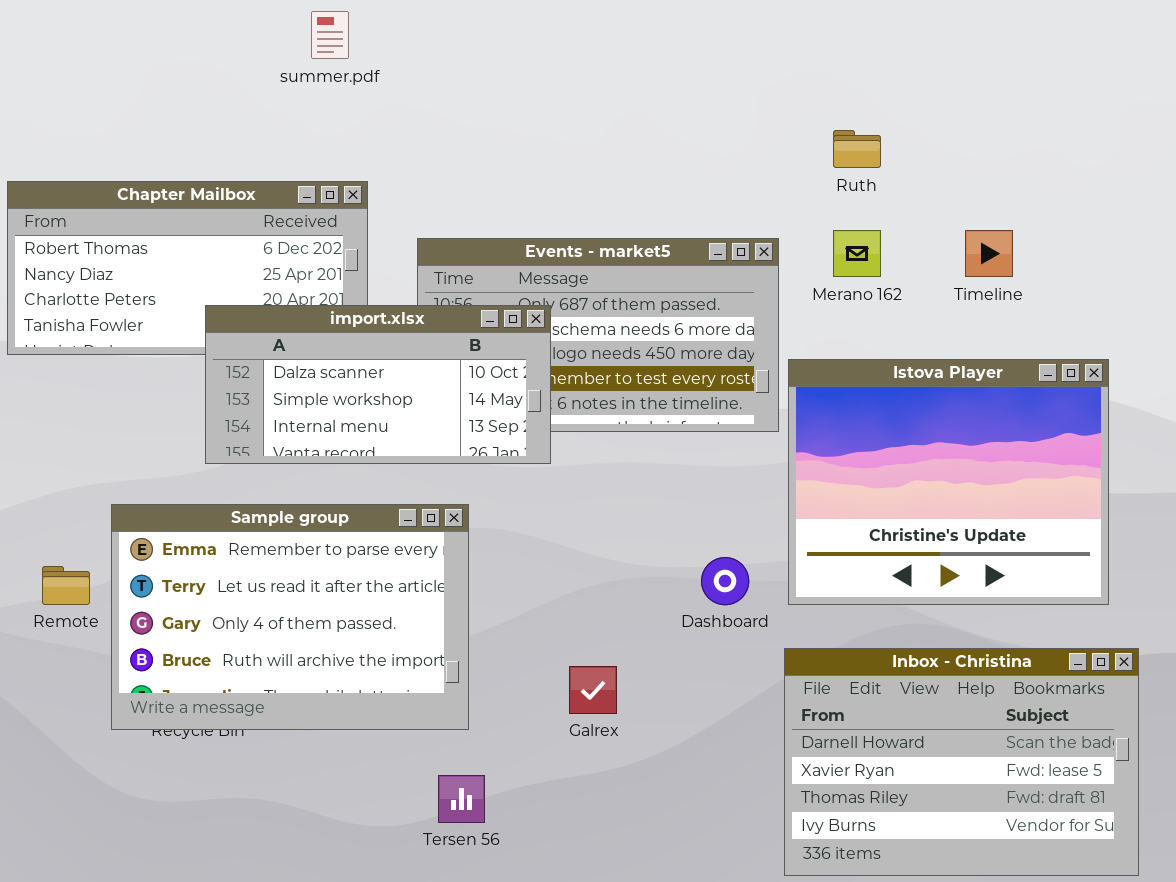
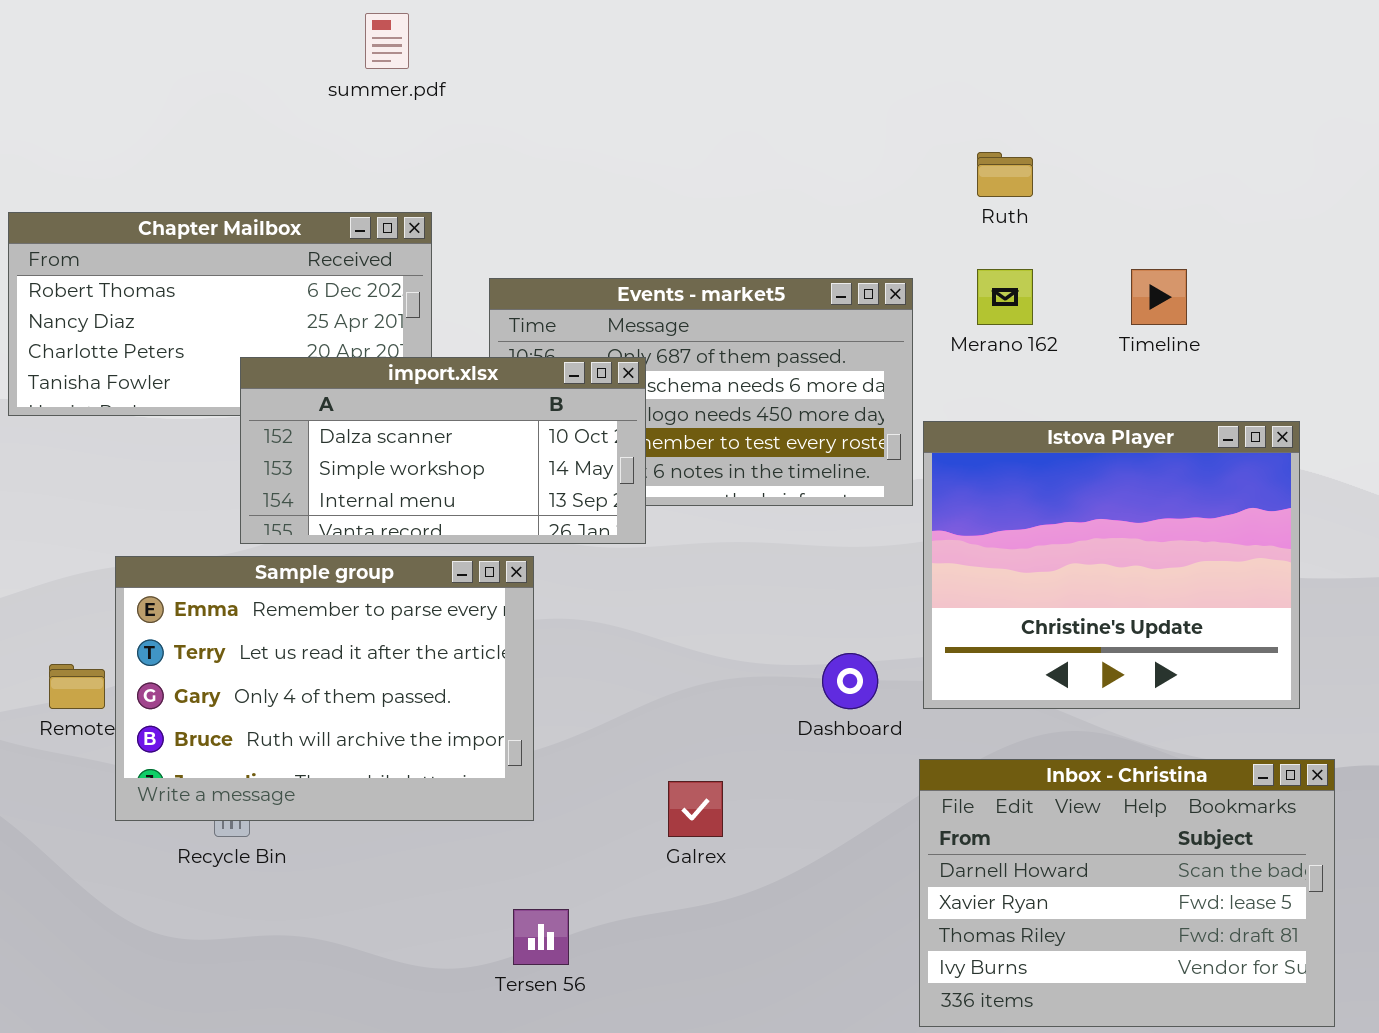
Sample group: [111,504,469,730] -> [115,556,534,821], moved

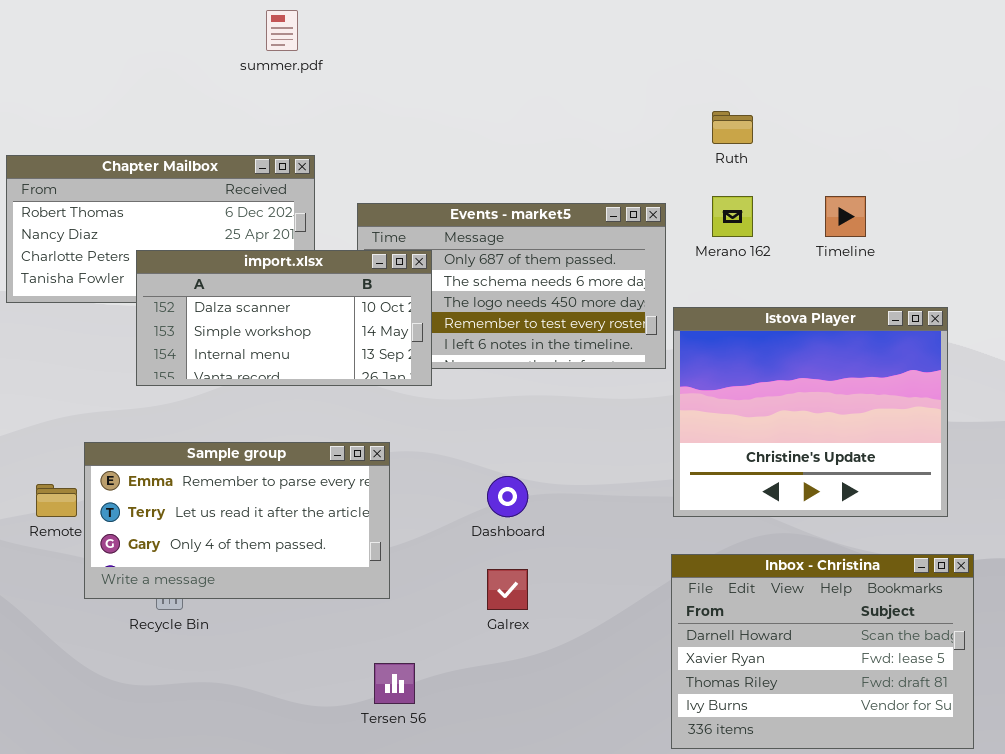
import.xlsx: [240,357,646,544] -> [136,250,432,386], moved
Sample group: [115,556,534,821] -> [84,442,390,599], resized
Dashboard: [822,653,878,709] -> [487,476,528,517], moved

